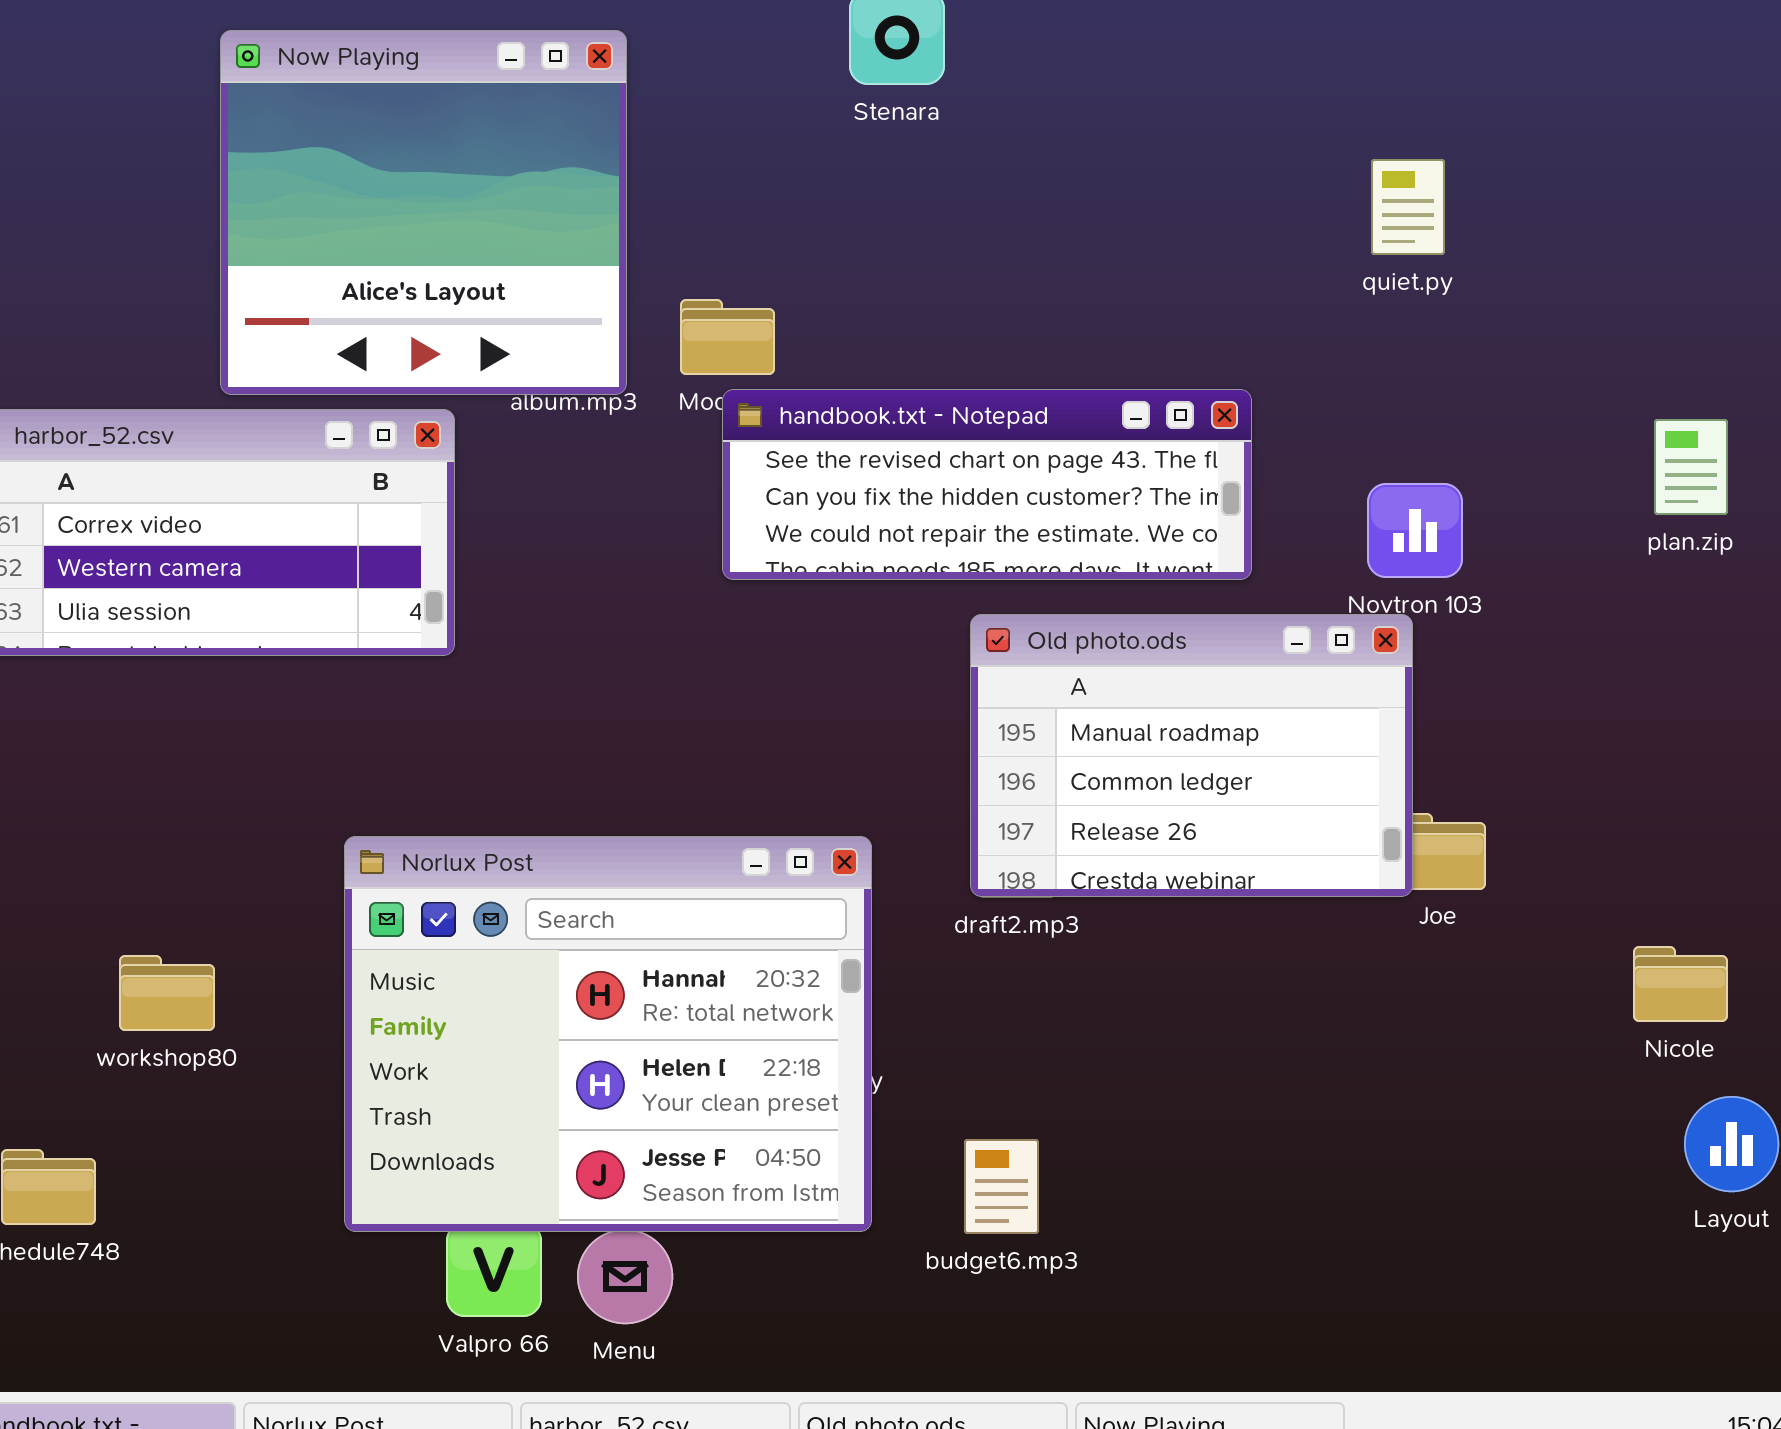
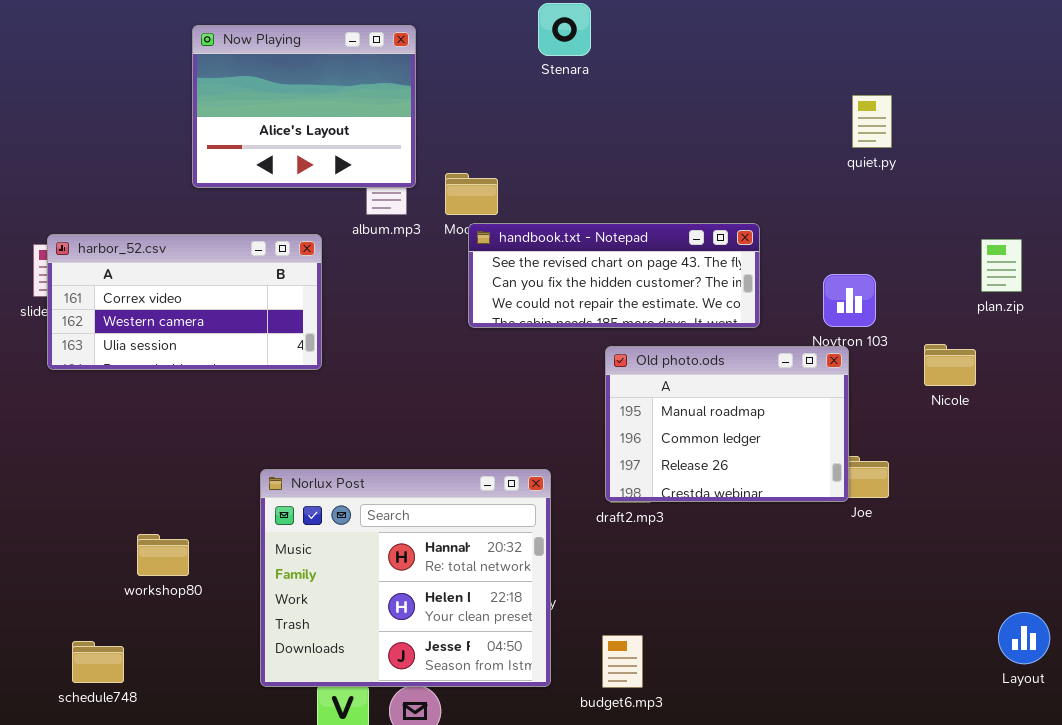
Now Playing: [220,30,627,395] -> [192,25,416,188], resized
quiet.py: [1371,159,1445,255] -> [852,95,892,148], moved
Nicole: [1633,946,1728,1022] -> [924,344,976,386], moved

